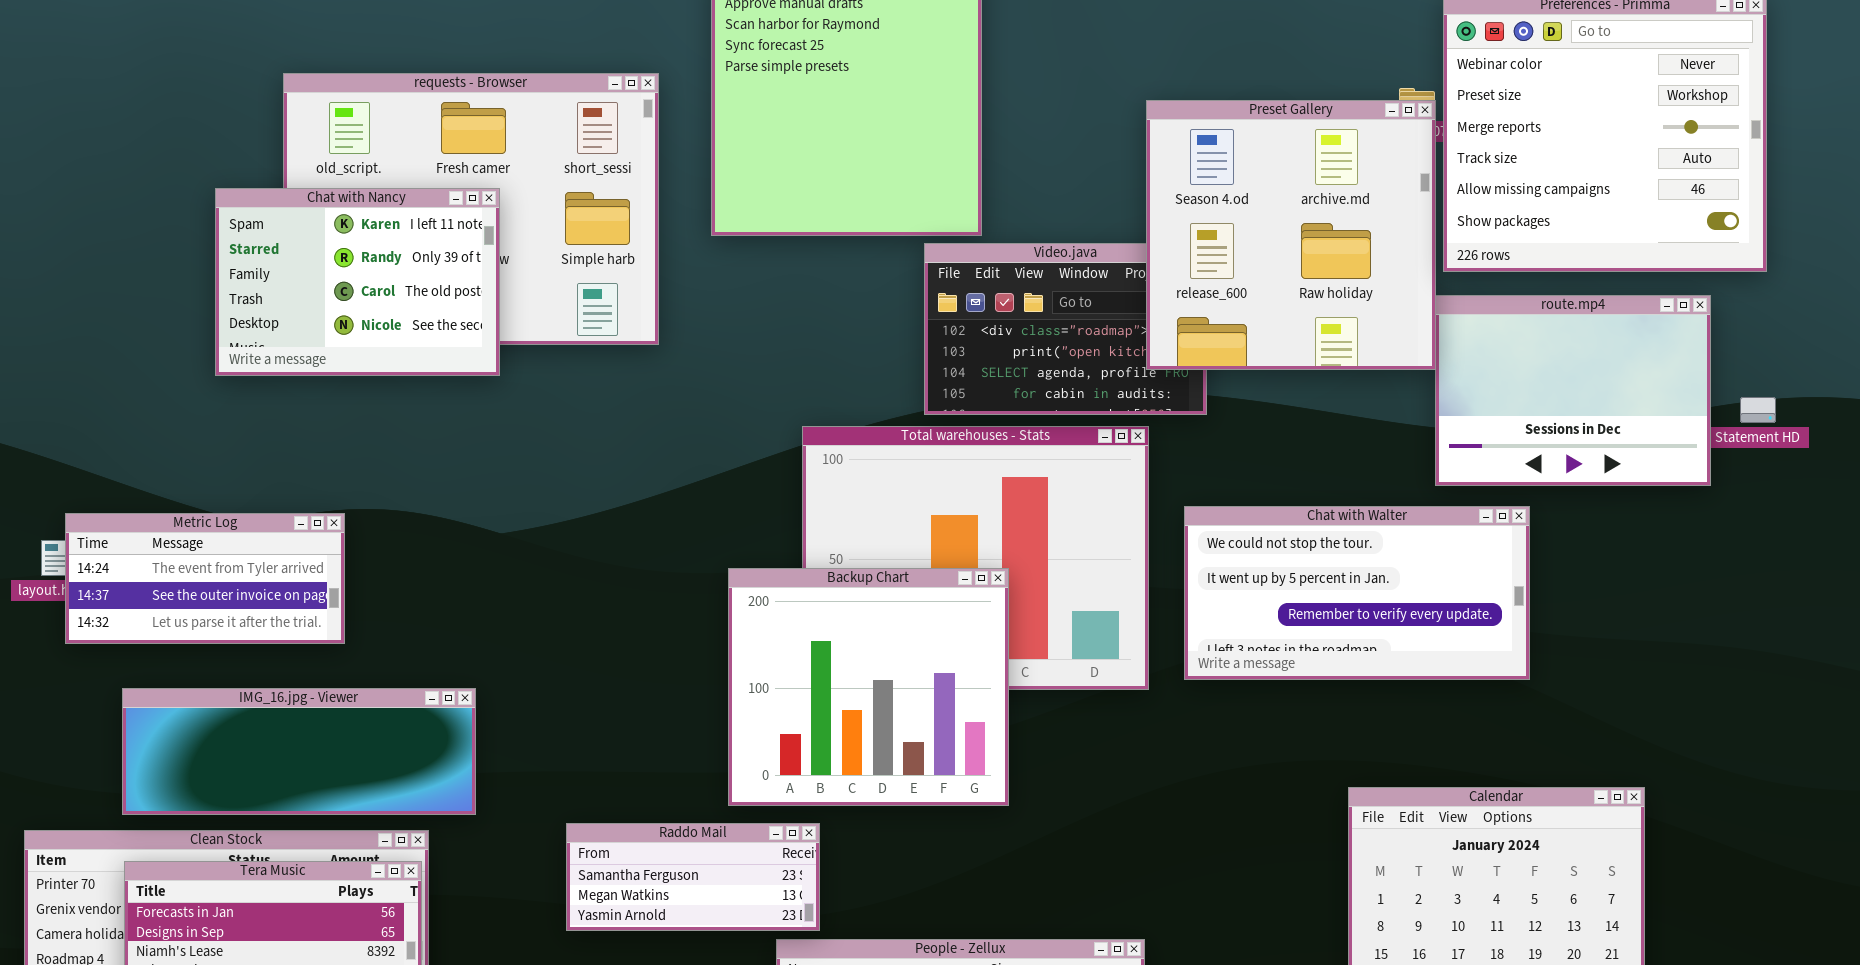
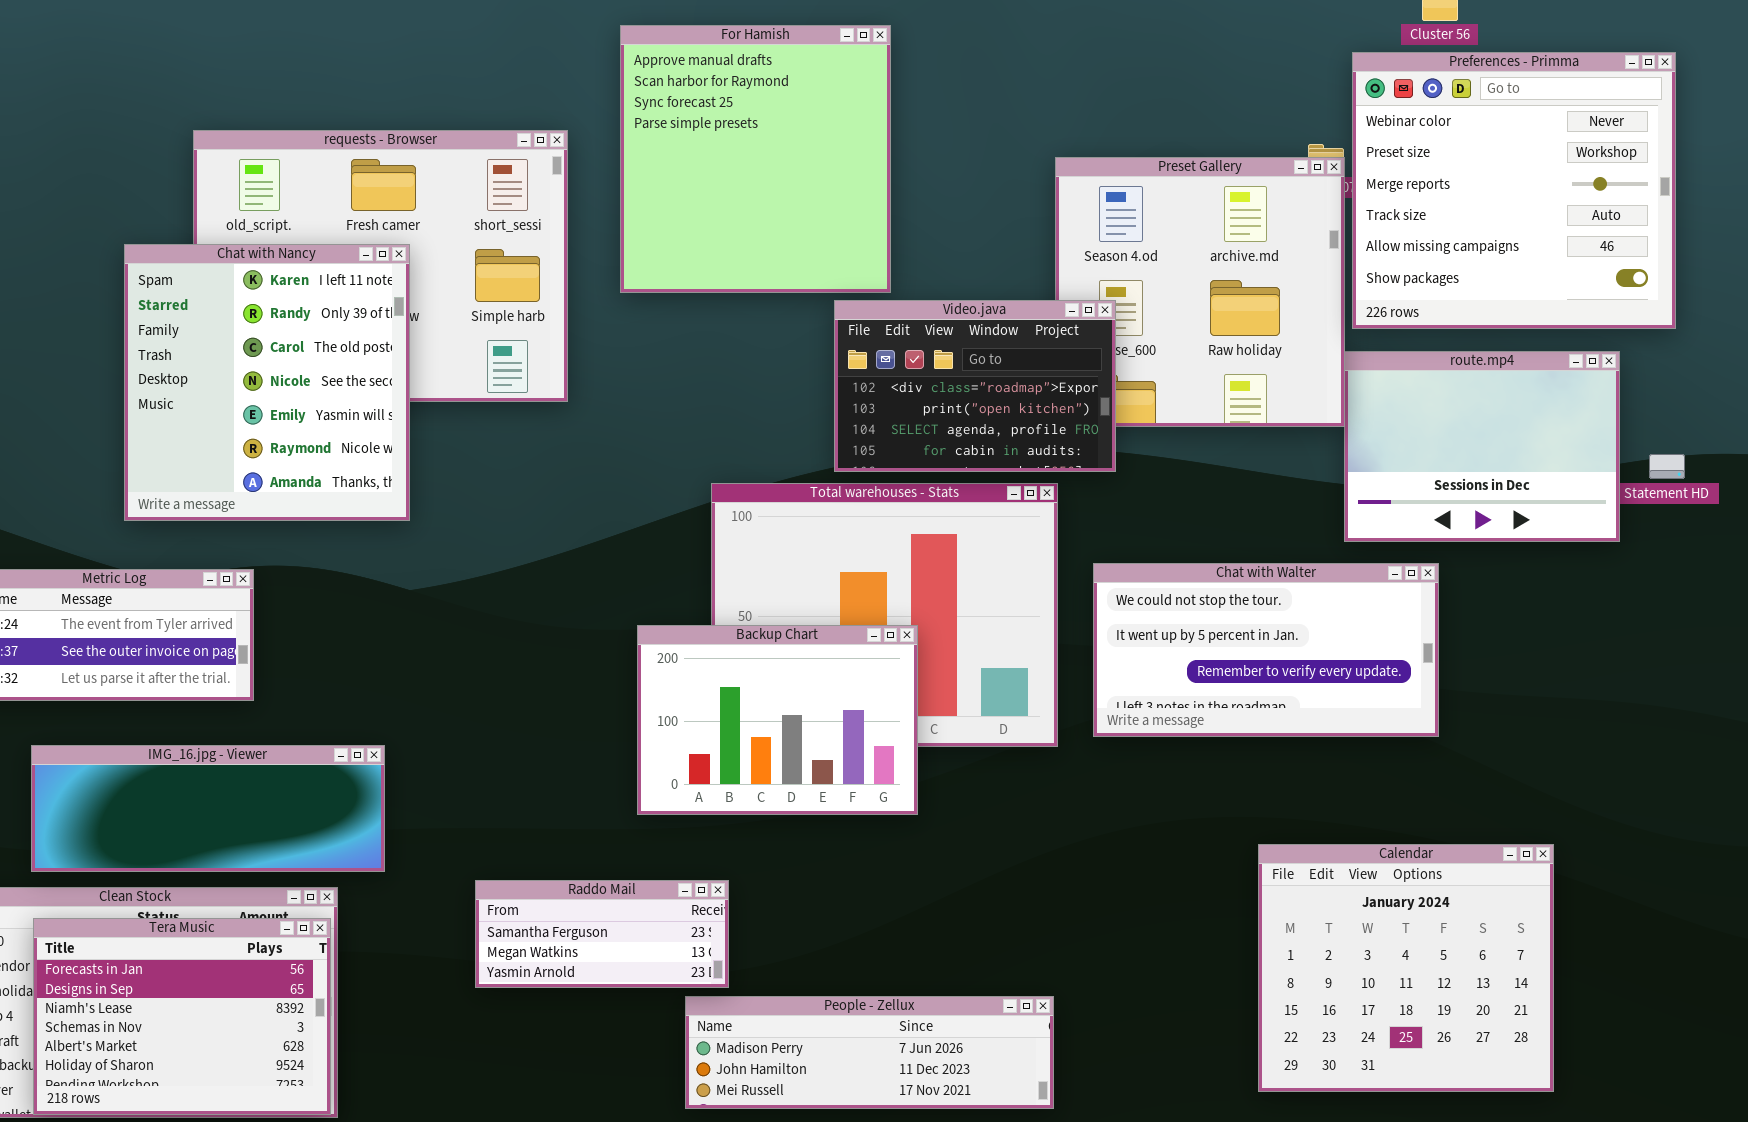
Chat with Nancy: [215,188,500,376] -> [124,244,410,521], resized
Video.java: [924,243,1207,415] -> [834,300,1116,472], raised
Backup Chart: [728,568,1009,806] -> [637,625,918,815], resized

